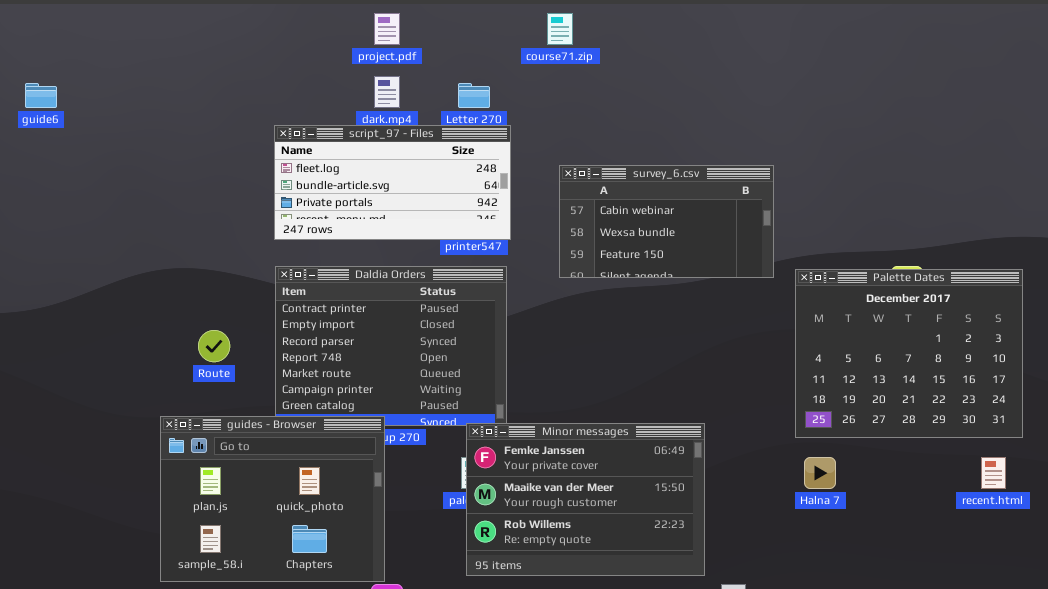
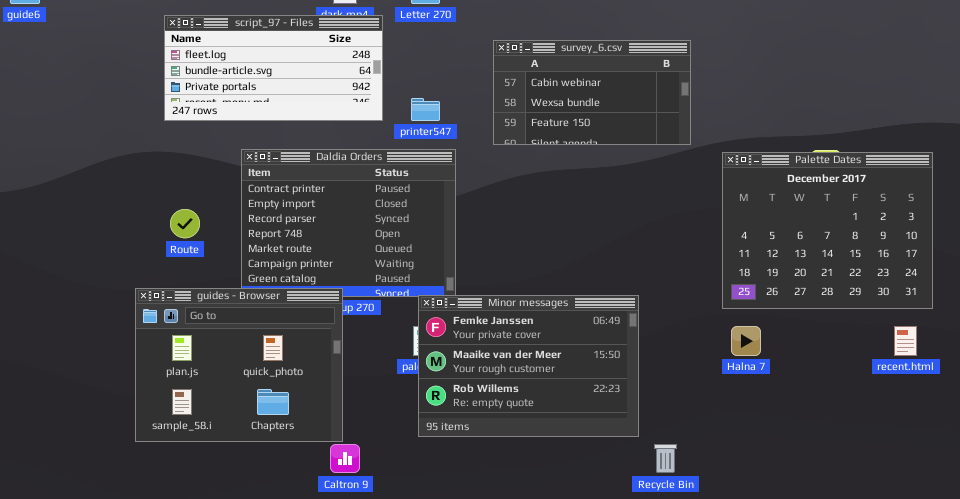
script_97 - Files: [274,125,511,240] -> [164,15,383,121], moved
survey_6.csv: [559,165,774,278] -> [493,40,691,145], moved

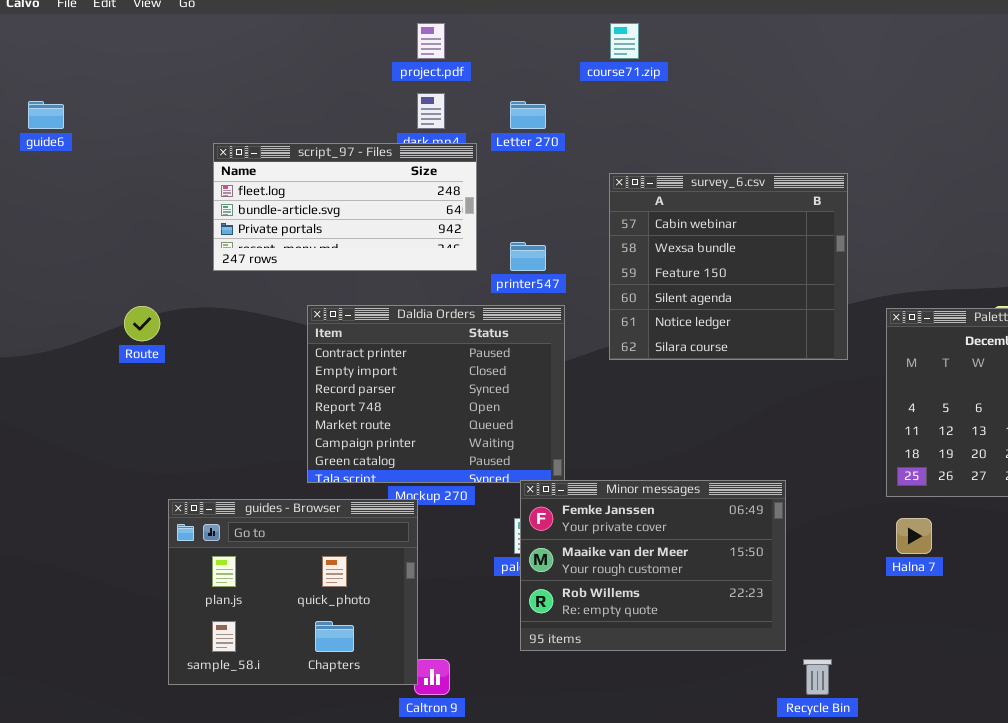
survey_6.csv: [493,40,691,145] -> [609,173,848,360], resized
Route: [170,209,200,238] -> [124,306,160,341], moved
guides - Browser: [135,288,343,442] -> [168,499,418,685], moved

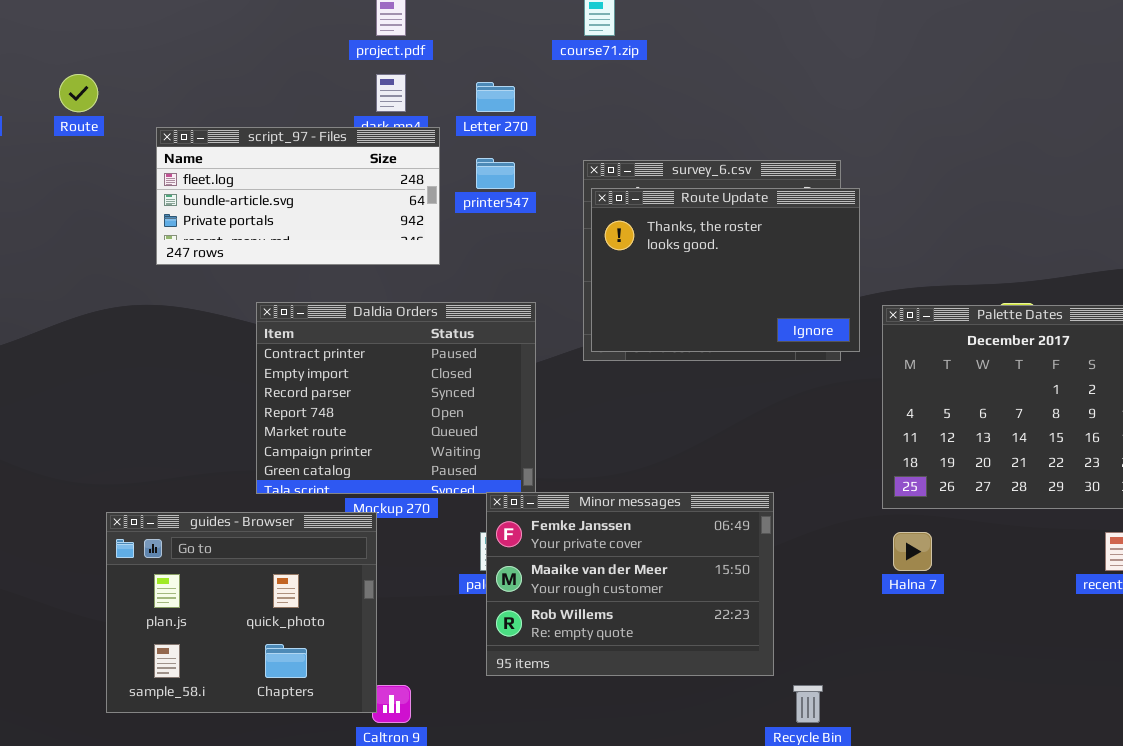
Route Update: none -> [591,188,860,352], opened
printer547: [510,242,546,271] -> [476,158,515,189], moved
Route: [124,306,160,341] -> [59,74,98,112], moved

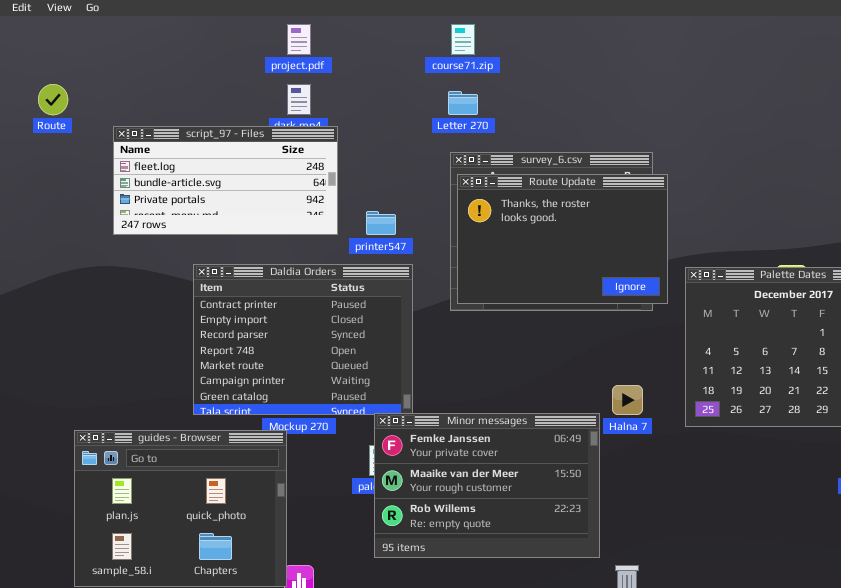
Letter 270: [476,82,515,112] -> [448,91,478,115], moved
printer547: [476,158,515,189] -> [366,211,396,235], moved
Halna 7: [893,532,932,571] -> [612,385,643,415], moved

